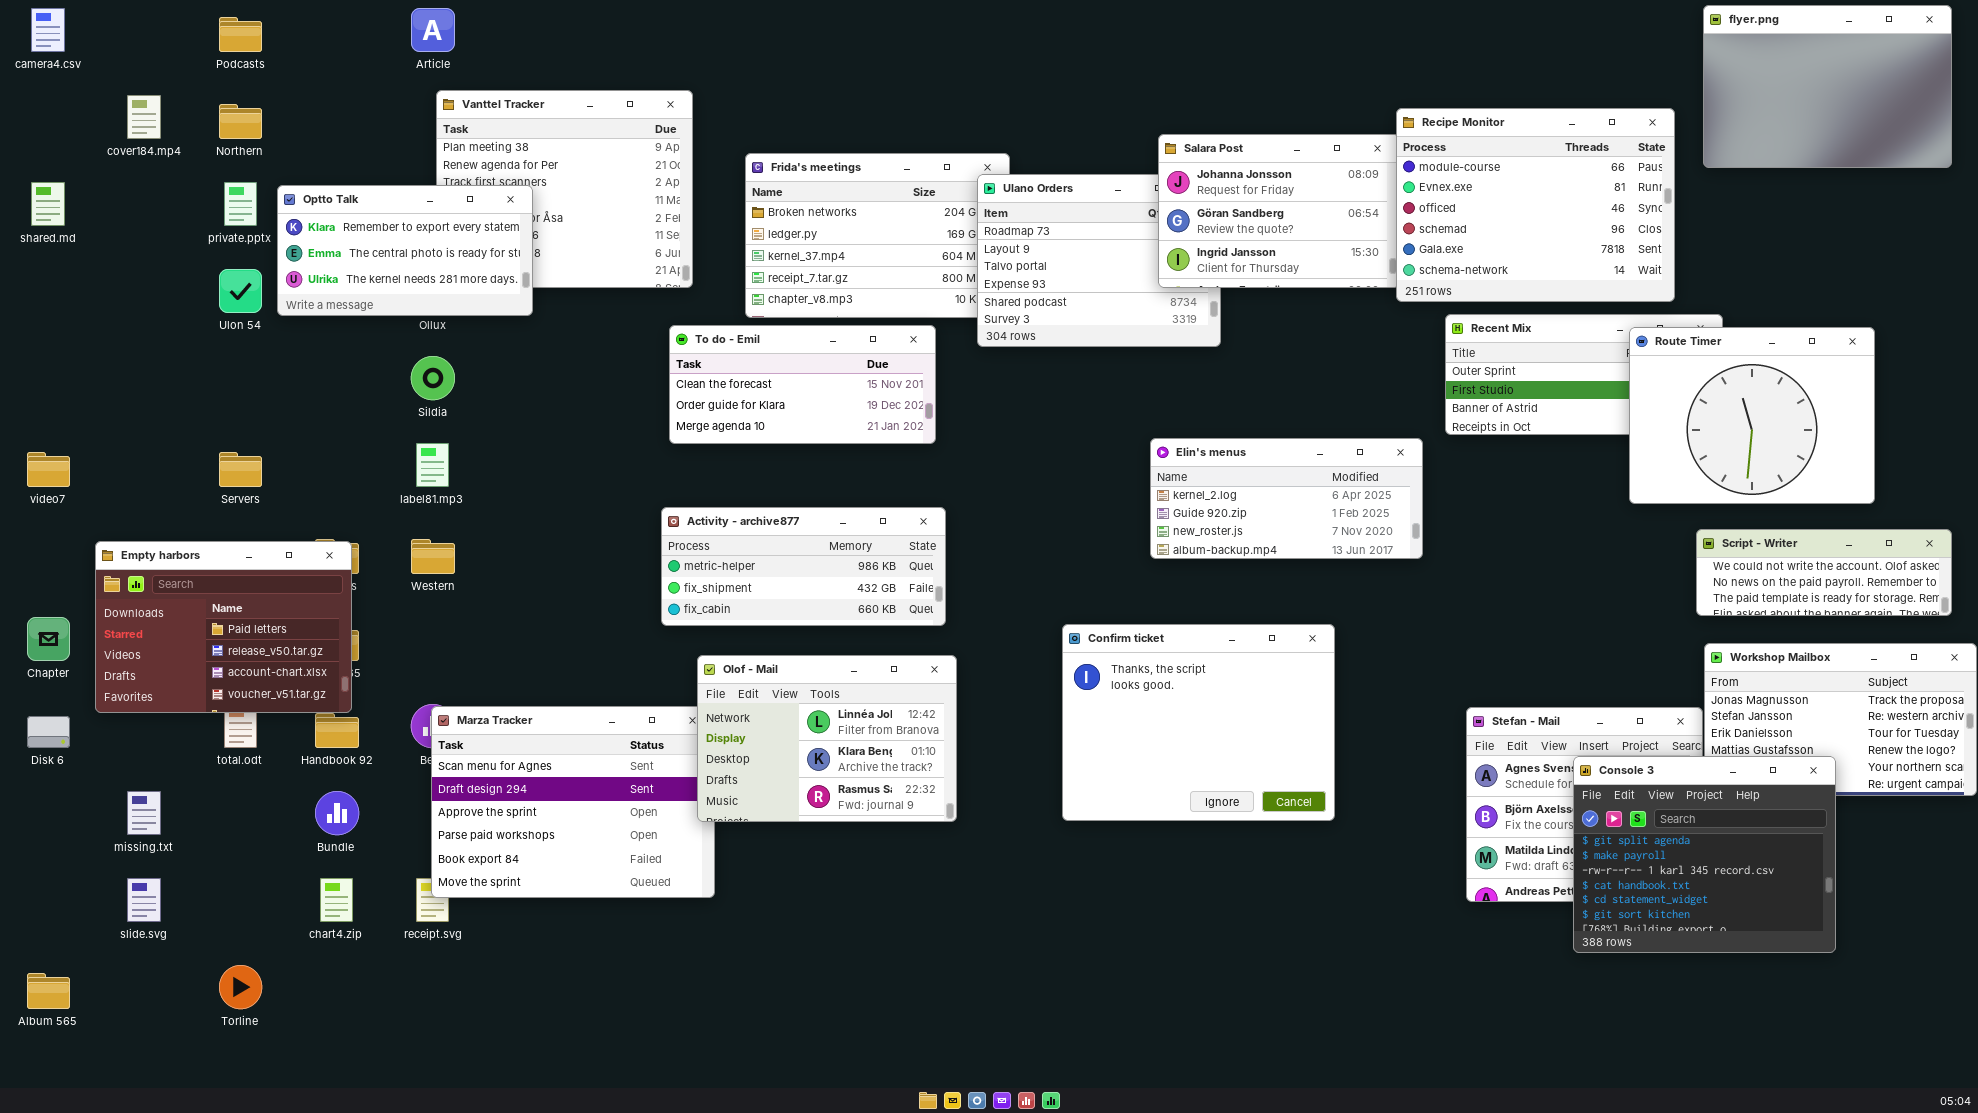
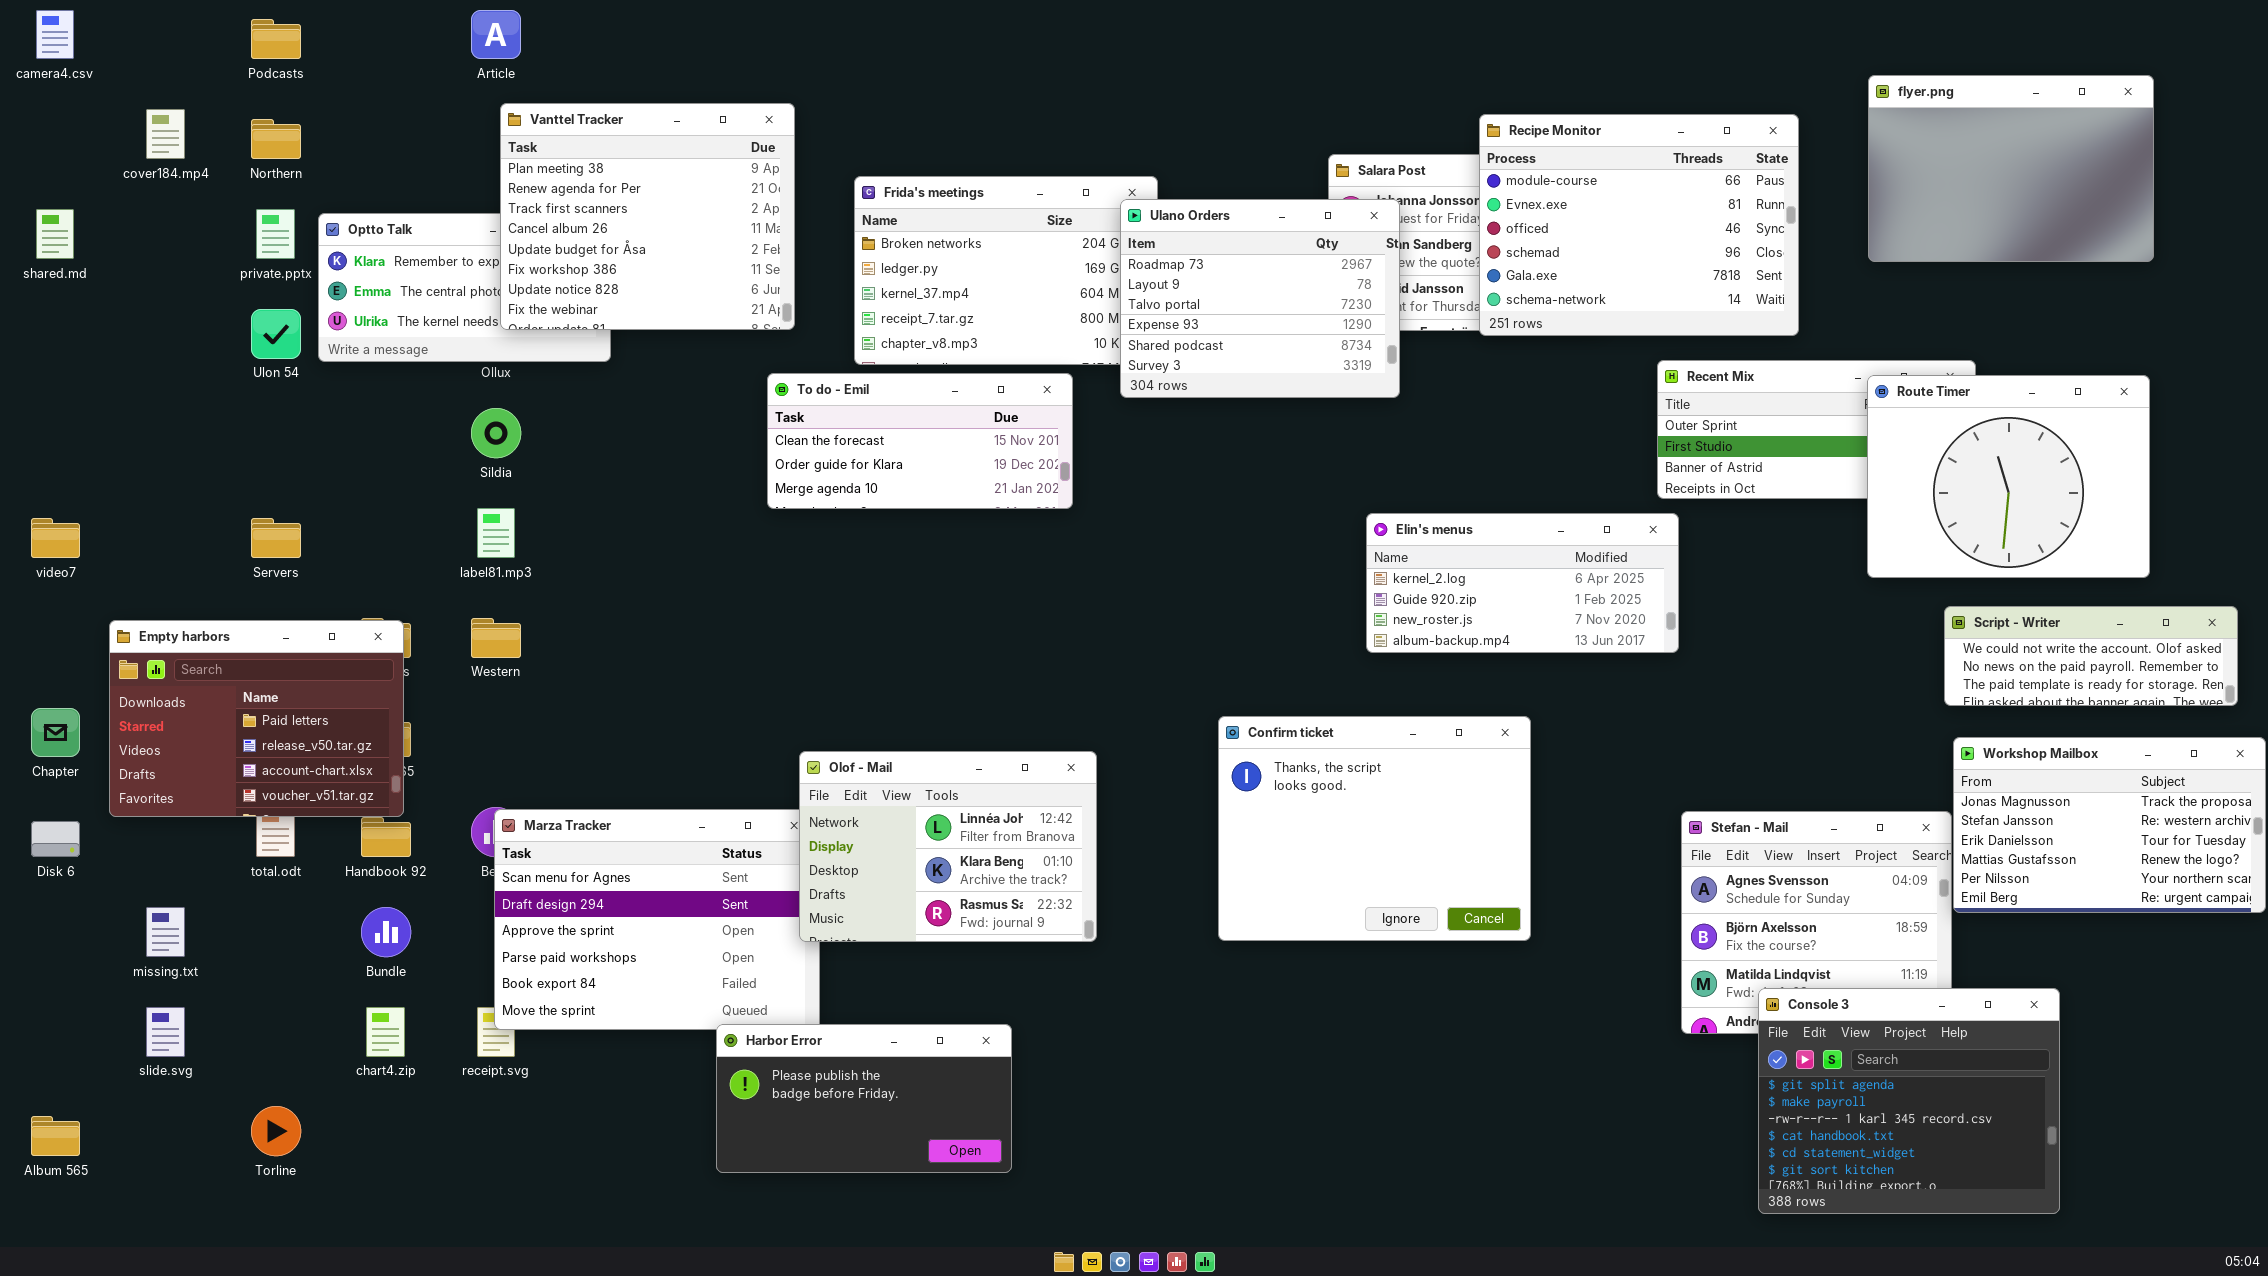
flyer.png: [1703,5,1952,168] -> [1868,75,2154,262], moved
Vanttel Tracker: [436,90,693,288] -> [500,103,795,330], raised
Recipe Monitor: [1396,108,1675,302] -> [1479,114,1799,336], moved
Ulano Orders: [977,174,1221,347] -> [1120,199,1400,398], raised
Elin's menus: [1150,438,1423,559] -> [1366,513,1679,653], moved
Activity - archive877: [661,507,946,626] -> none, closed
Console 3: [1573,756,1836,953] -> [1758,988,2060,1214], moved
Harbor Error: none -> [716,1024,1012,1173], opened

